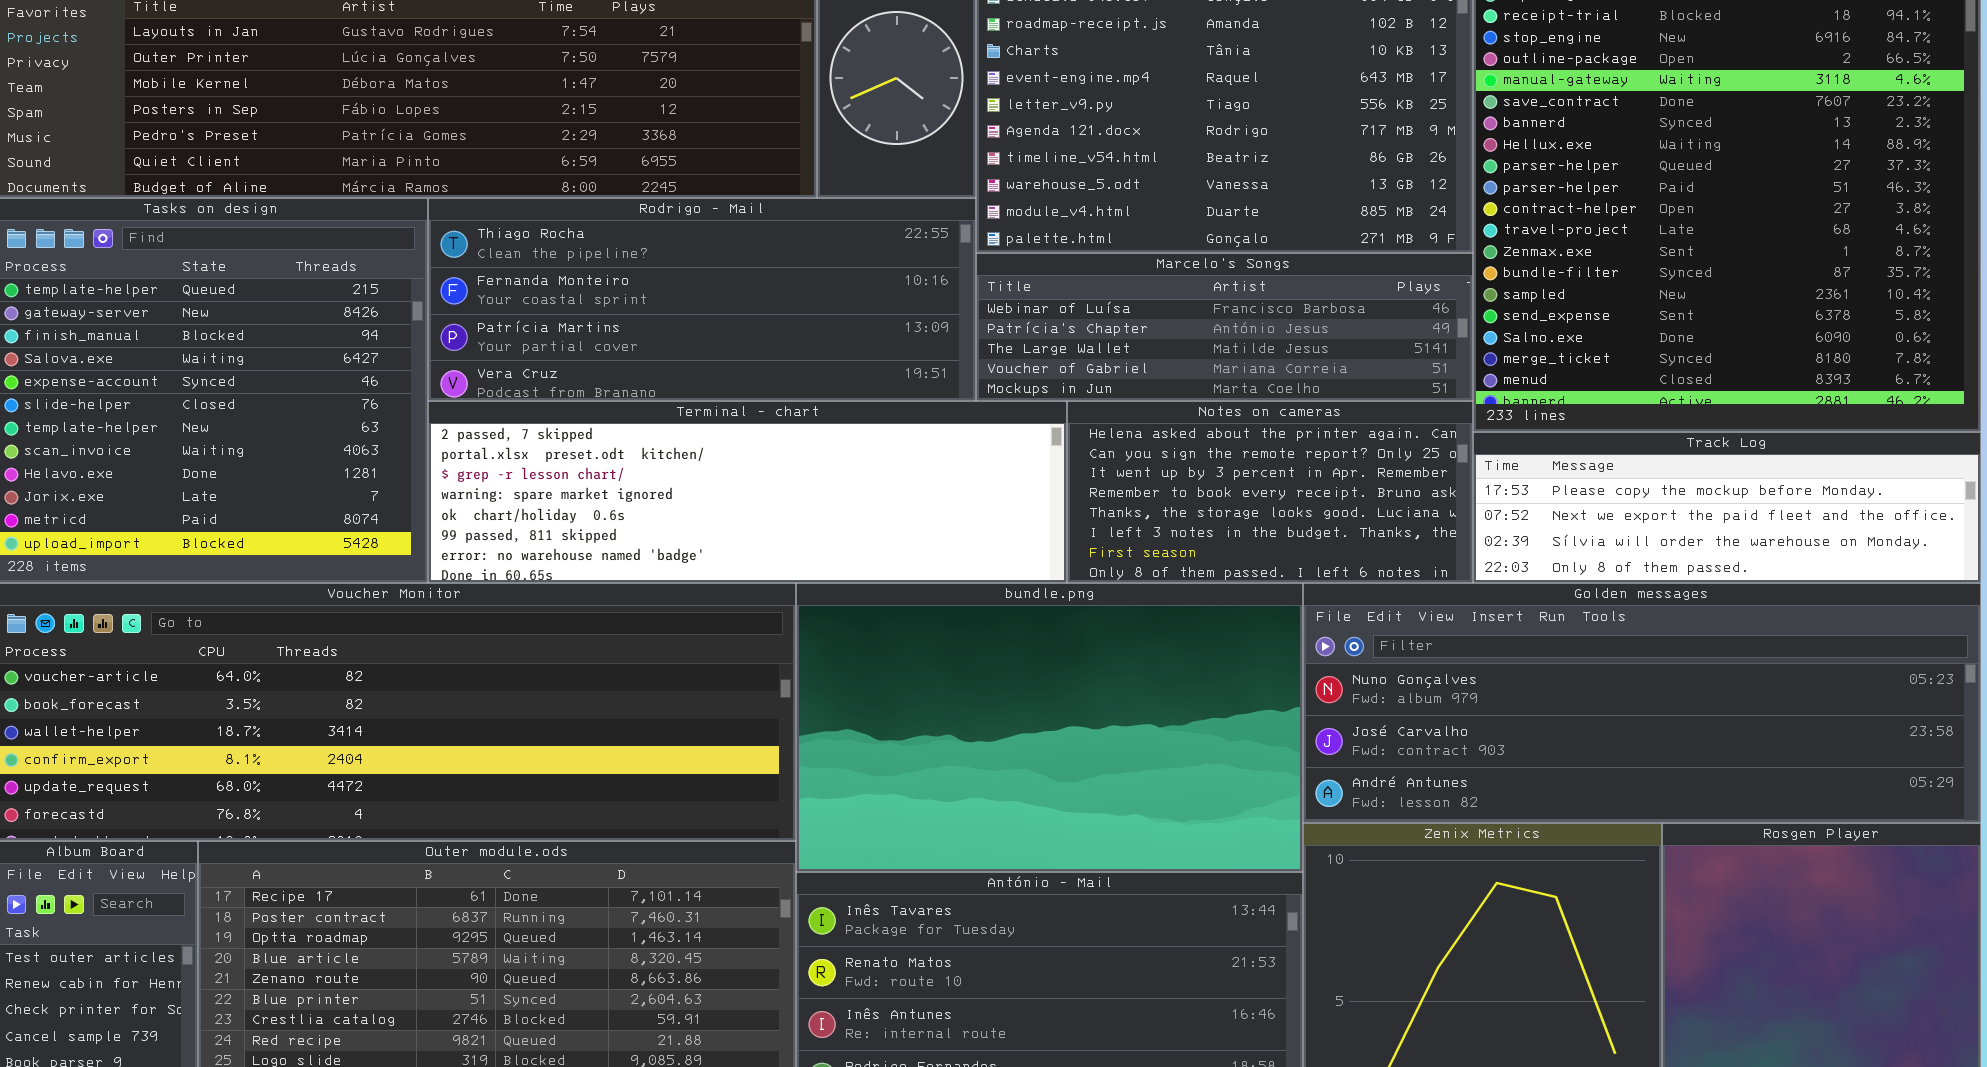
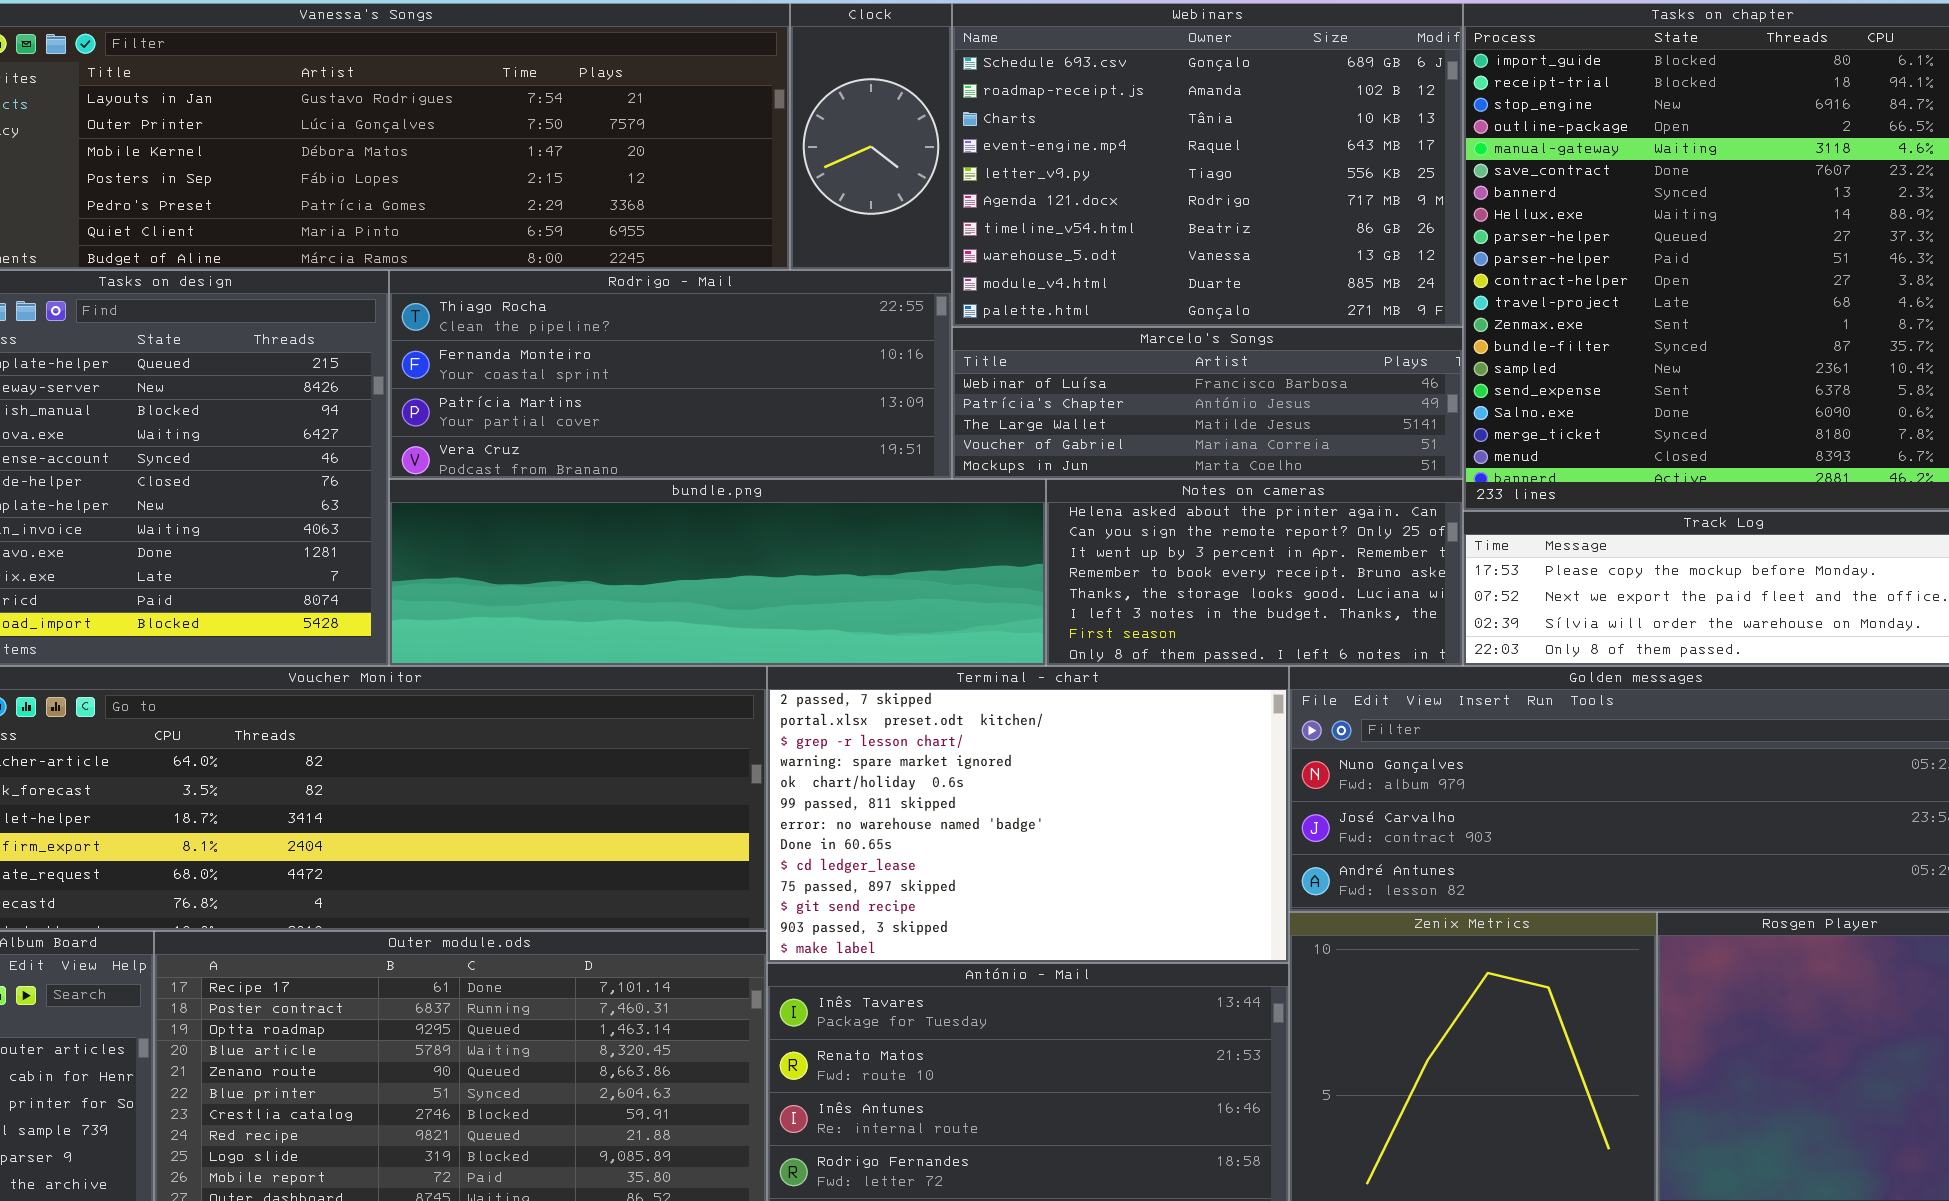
Terminal - chart: [428,401,1067,583] -> [767,666,1289,963], moved, resized
bundle.png: [796,583,1303,872] -> [389,479,1046,666], moved, resized

